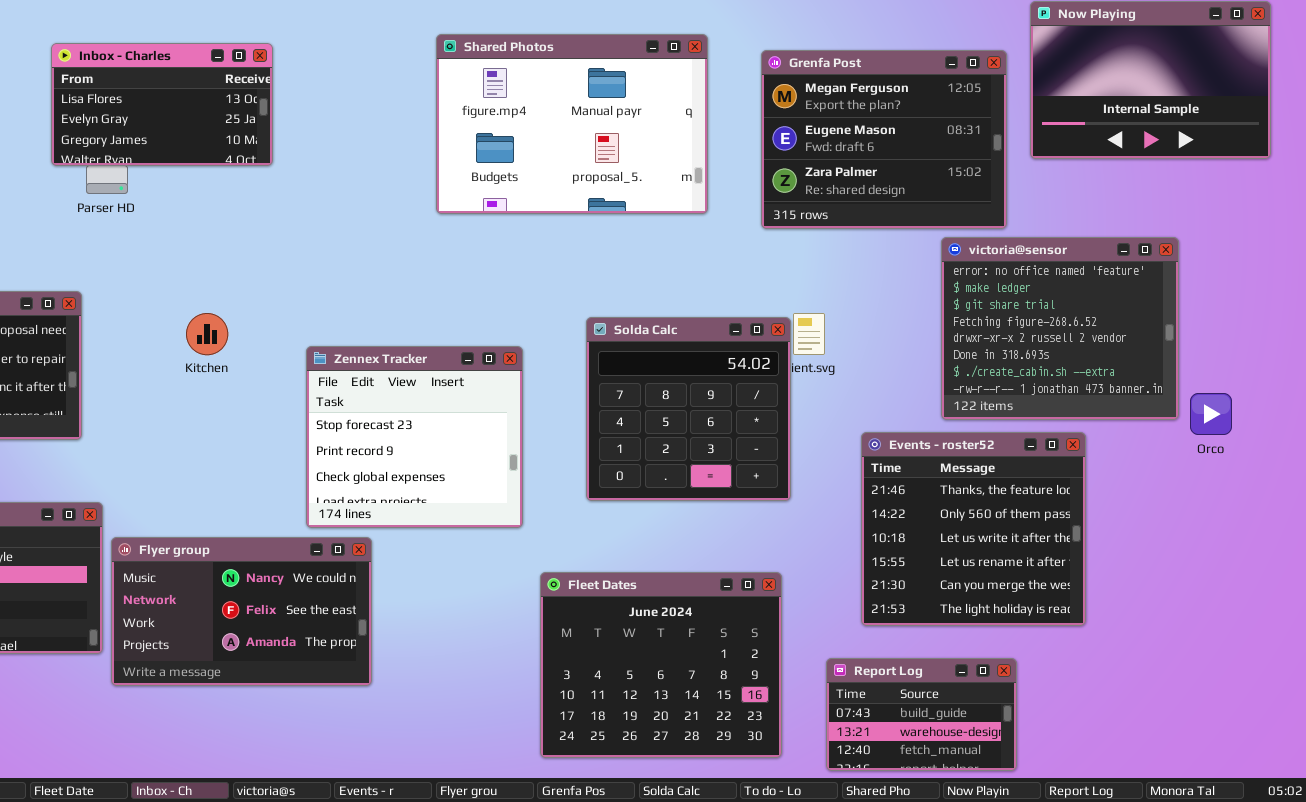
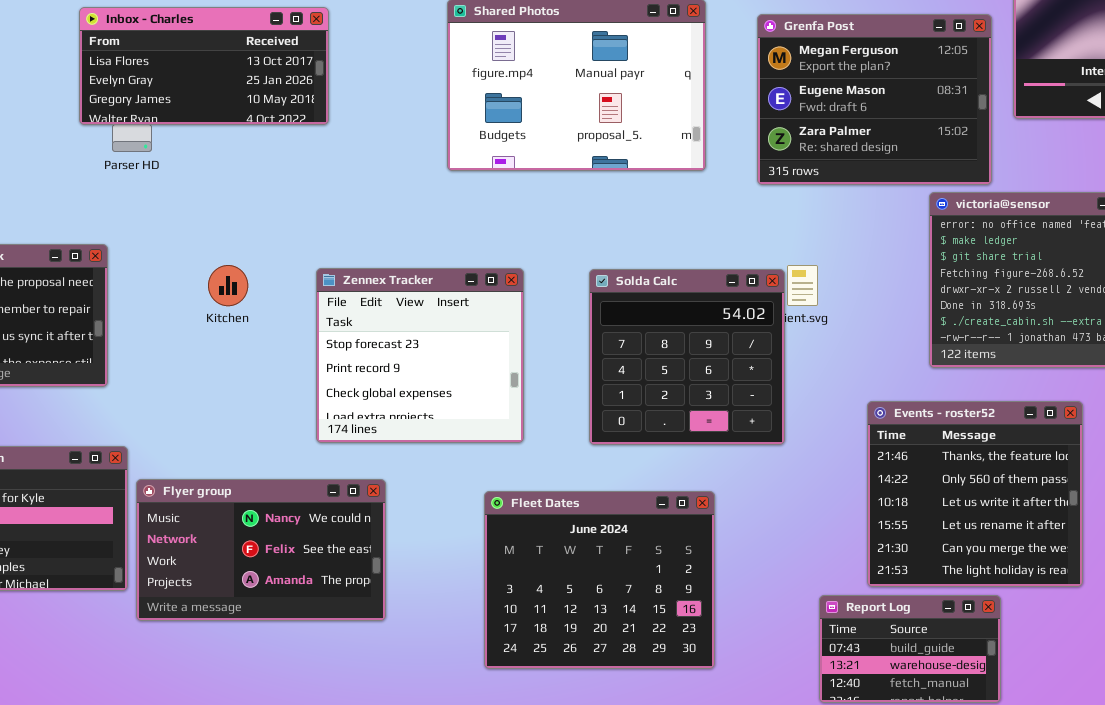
Inbox - Charles: [51,43,273,166] -> [79,7,329,125], resized
Zennex Tracker: [306,346,523,528] -> [316,268,524,443], moved
Events - roster52: [861,432,1086,626] -> [867,401,1083,587], moved
Fleet Dates: [540,572,782,758] -> [484,491,715,669], moved

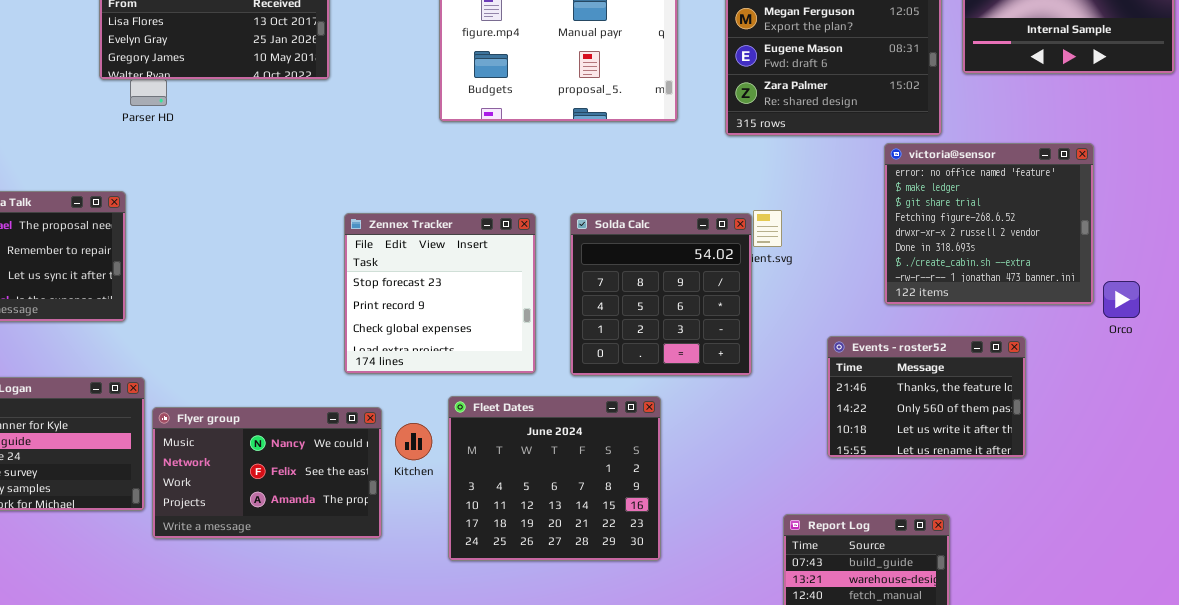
Kitchen: [208,265,248,306] -> [395,423,432,460], moved
Zennex Tracker: [316,268,524,443] -> [344,213,536,374], moved
Events - roster52: [867,401,1083,587] -> [827,336,1026,458], resized
Fleet Dates: [484,491,715,669] -> [448,396,661,561], moved

